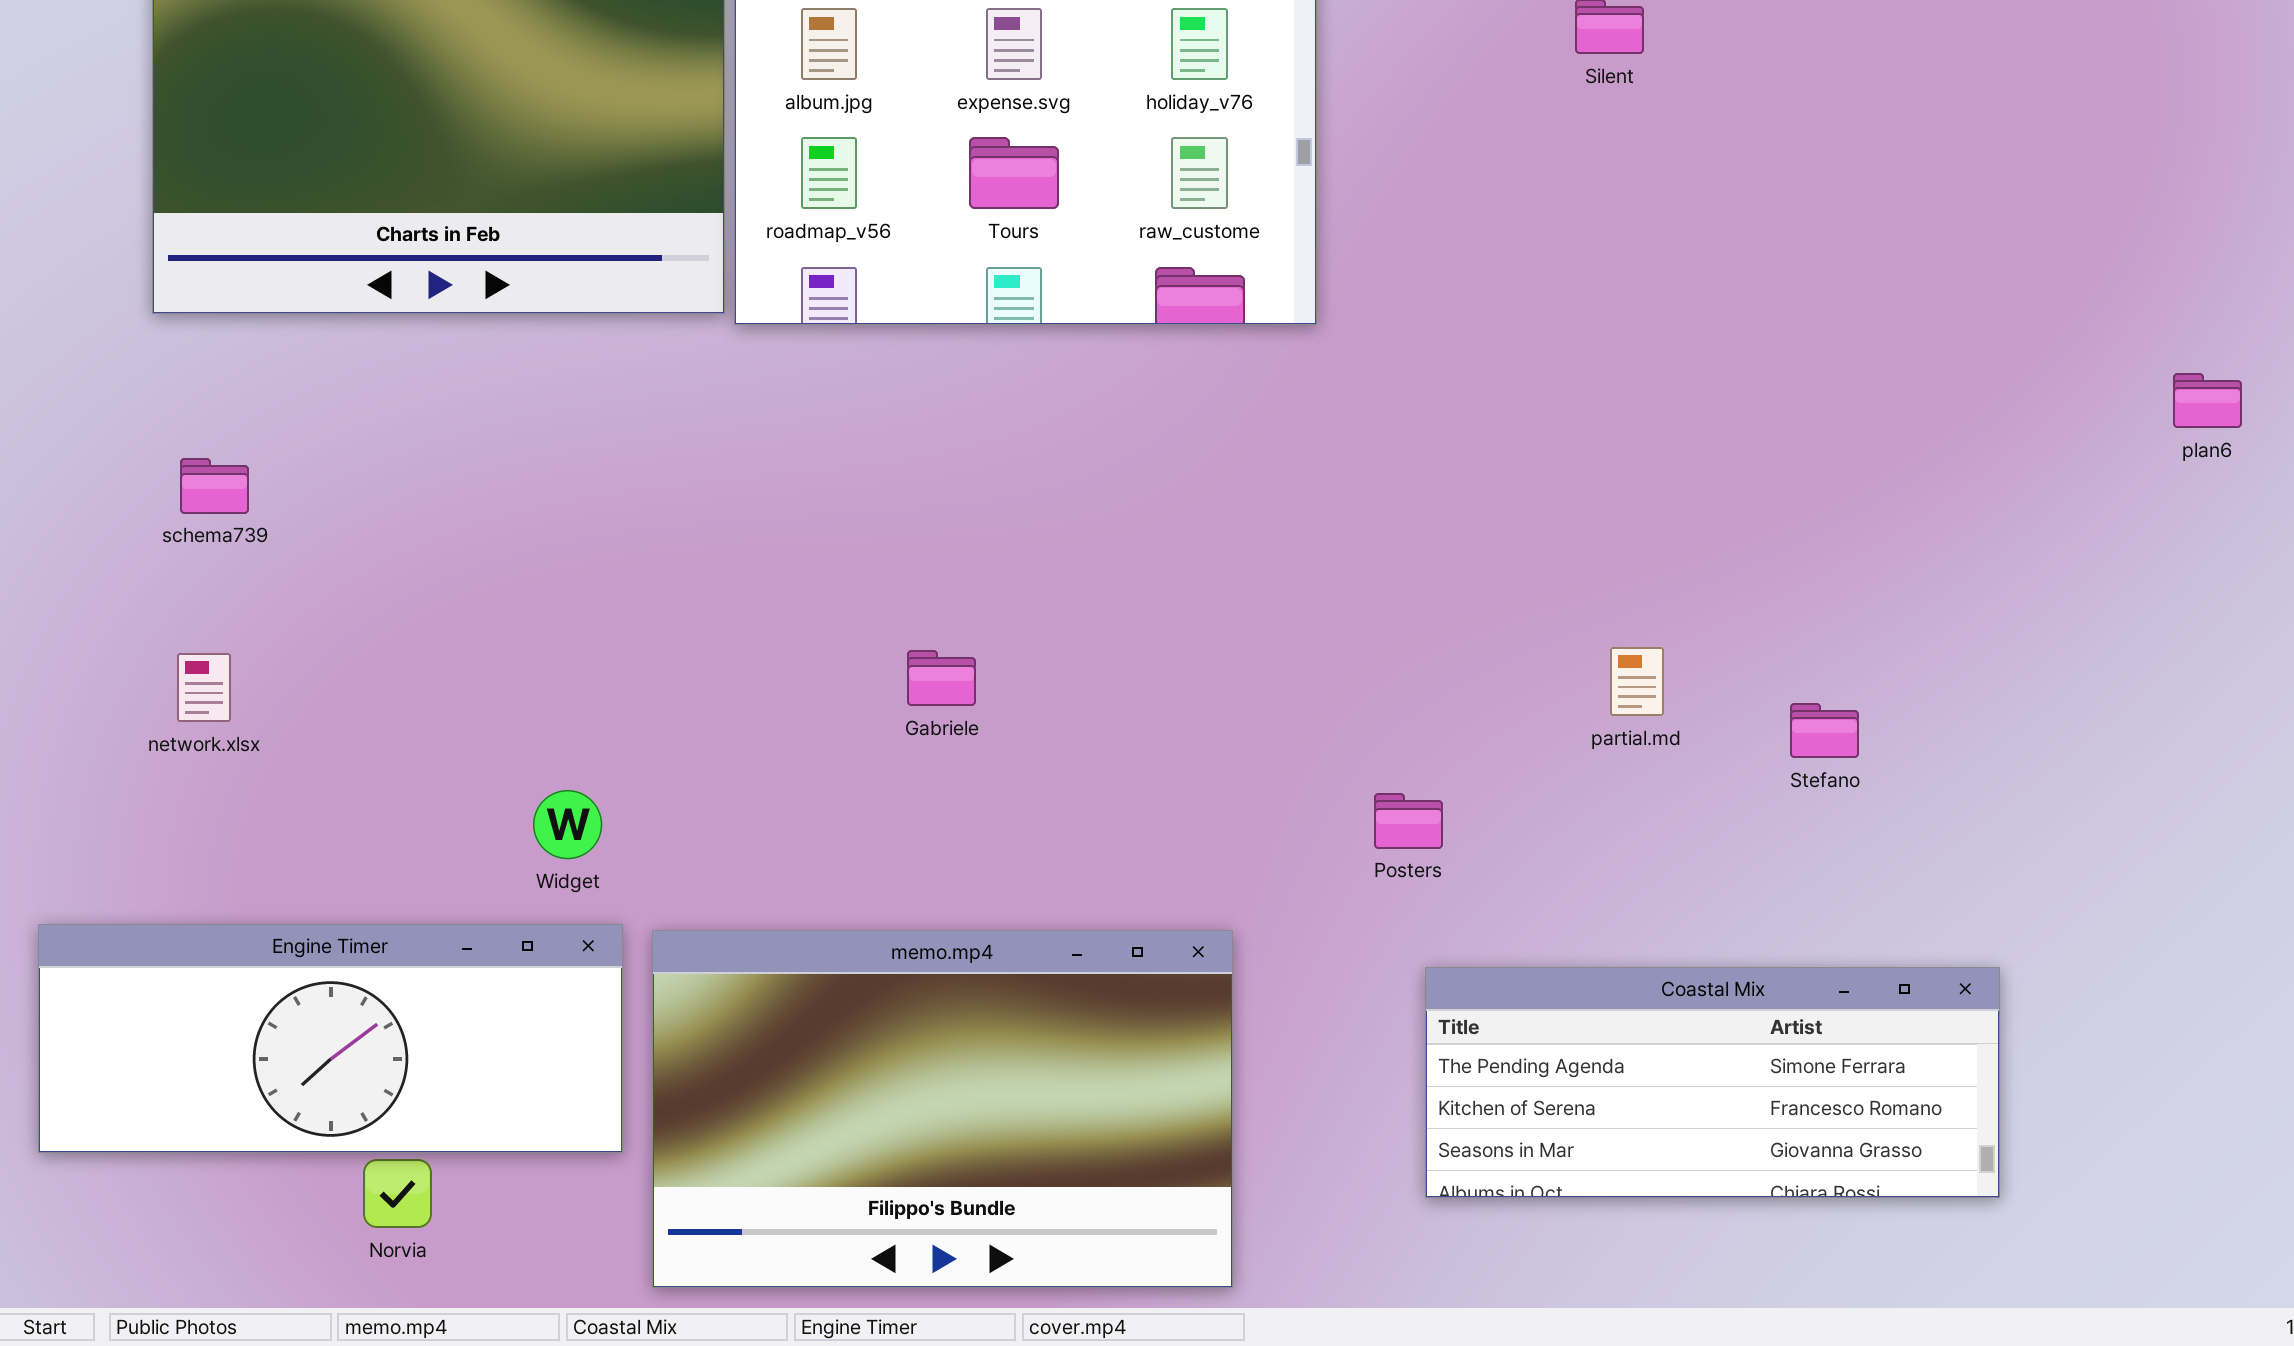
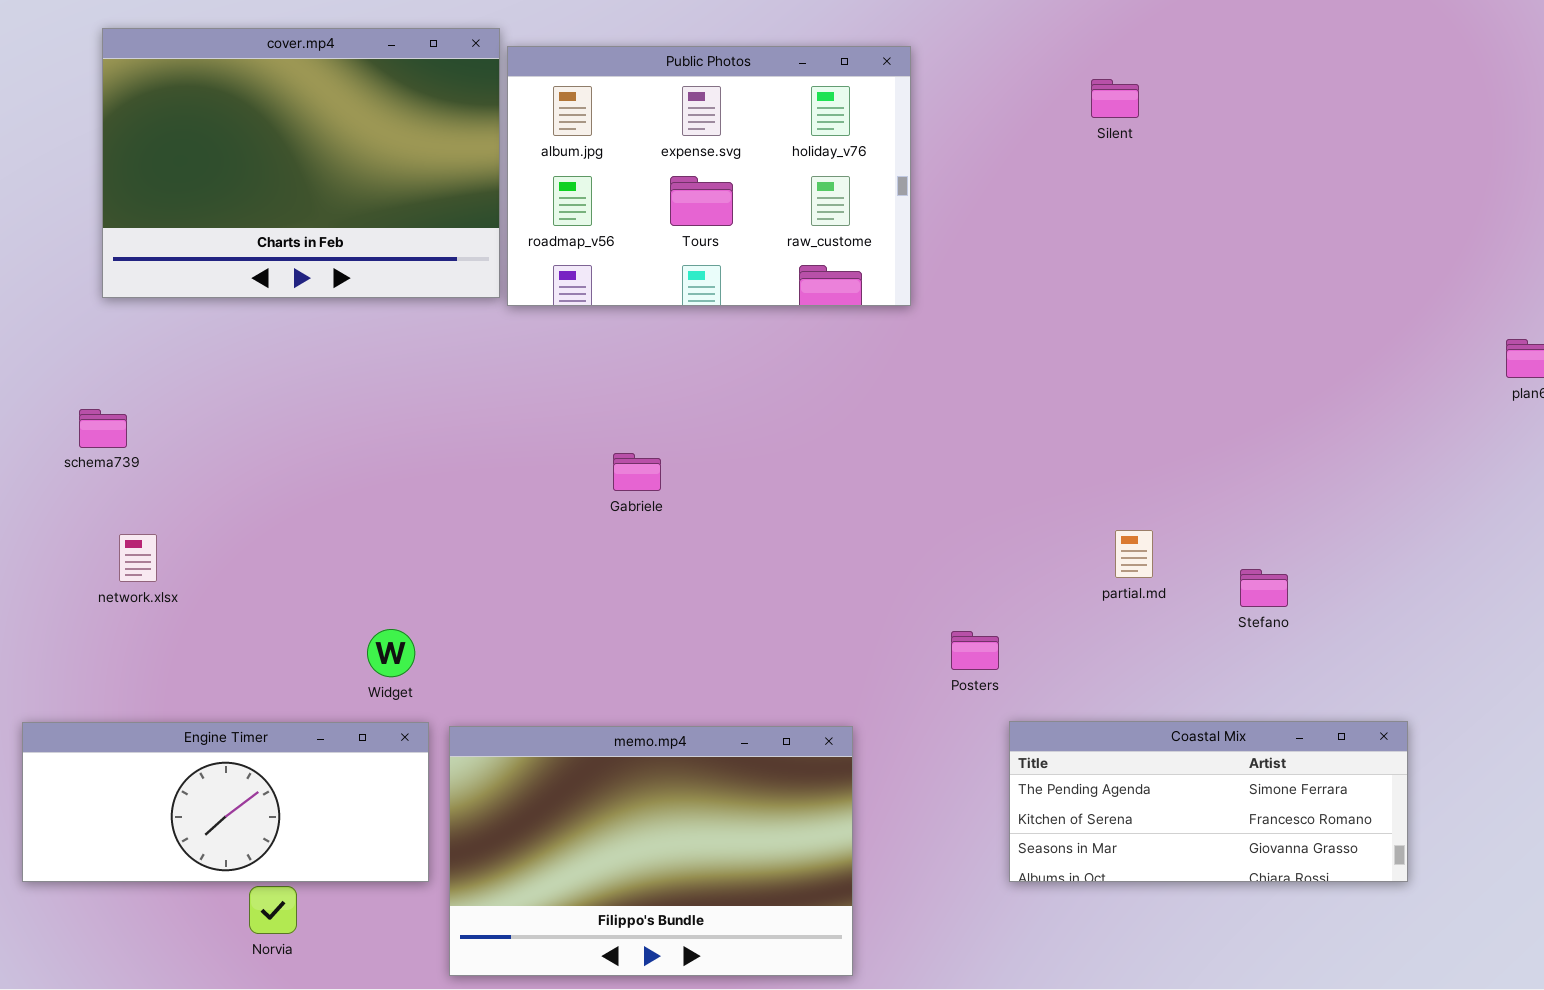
schema739: [180,458,249,514] -> [79,409,127,448], moved
Gabriele: [907,650,976,706] -> [613,453,661,491], moved
Coastal Mix: [1425,967,2000,1198] -> [1009,721,1408,882], moved

